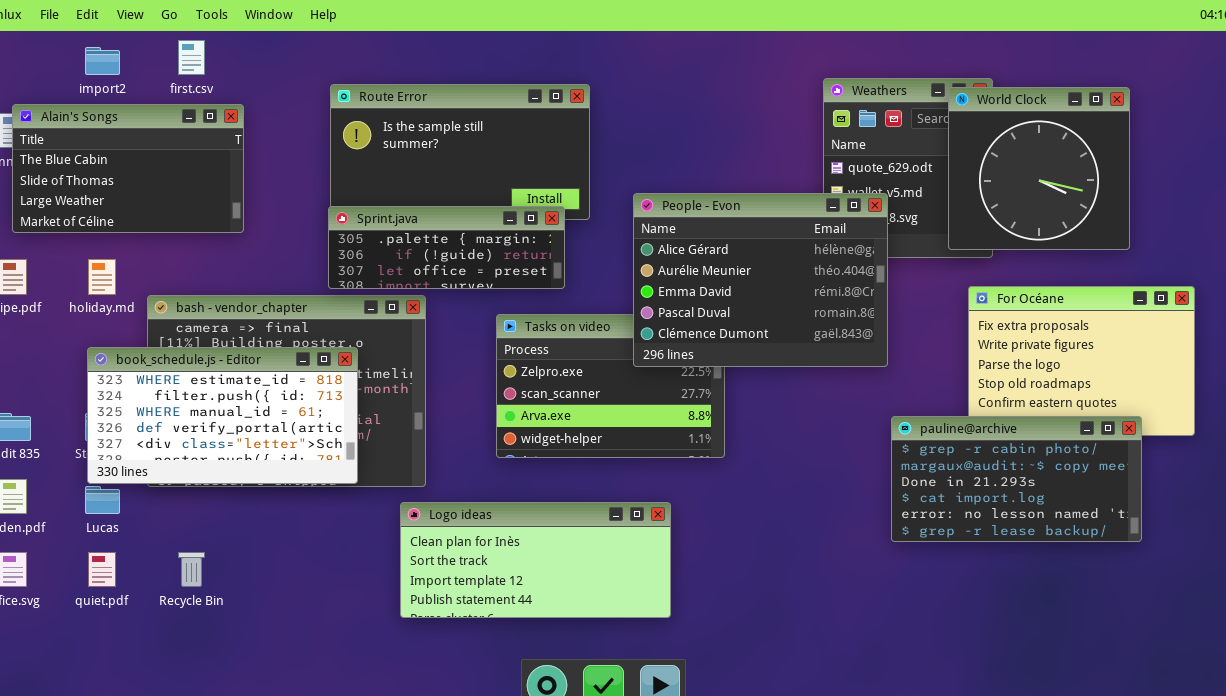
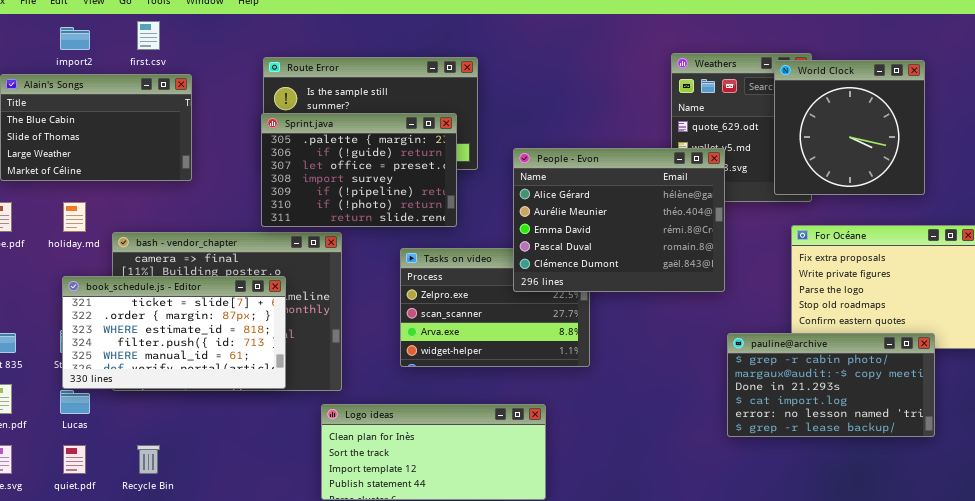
Sprint.java: [328,206,565,289] -> [261,113,457,227], resized
book_schedule.js - Editor: [87,347,358,484] -> [62,276,286,389], scrolled up 2 rows

